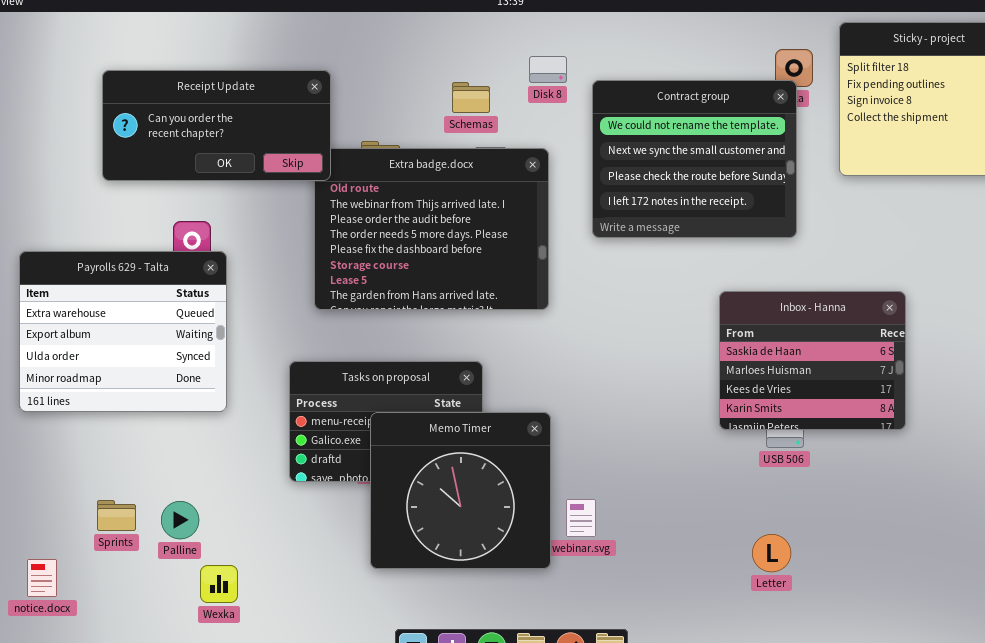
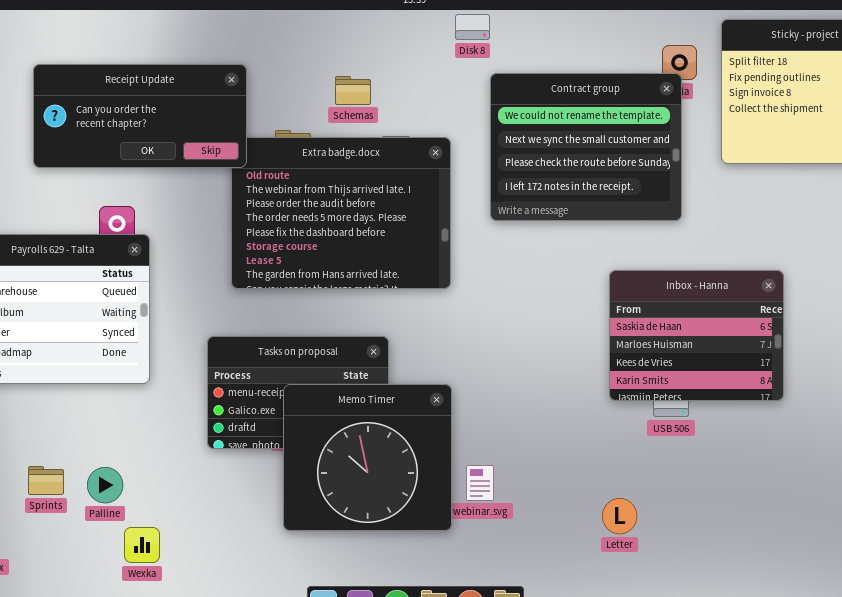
Disk 8: [529,56,567,83] -> [455,14,490,40], moved
Schemas: [452,82,490,113] -> [335,76,371,105], moved
Letter: [752,534,791,572] -> [602,498,637,534], moved

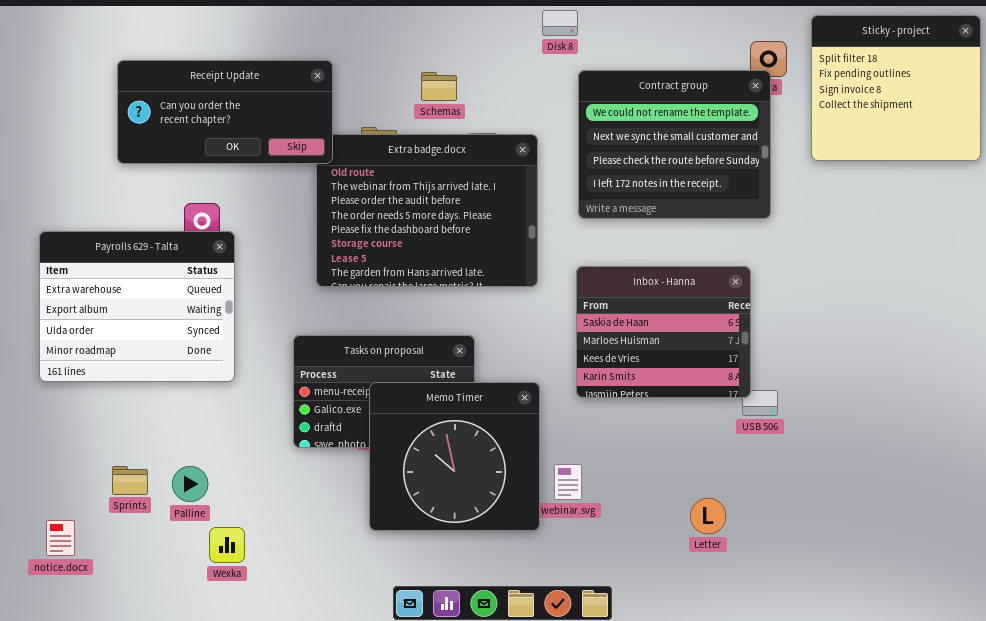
Inbox - Hanna: [609,270,784,401] -> [576,266,751,398], moved

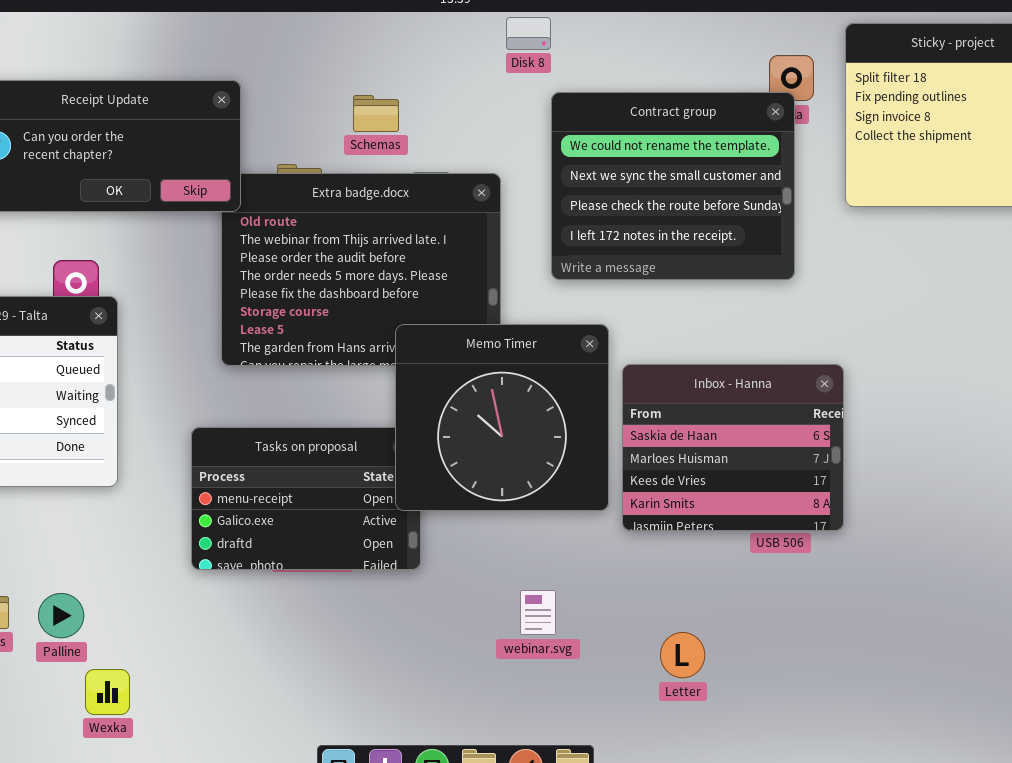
Inbox - Hanna: [576,266,751,398] -> [622,364,844,531], moved
Memo Timer: [369,382,540,531] -> [395,324,609,511], moved
Letter: [690,498,726,534] -> [660,632,705,678], moved

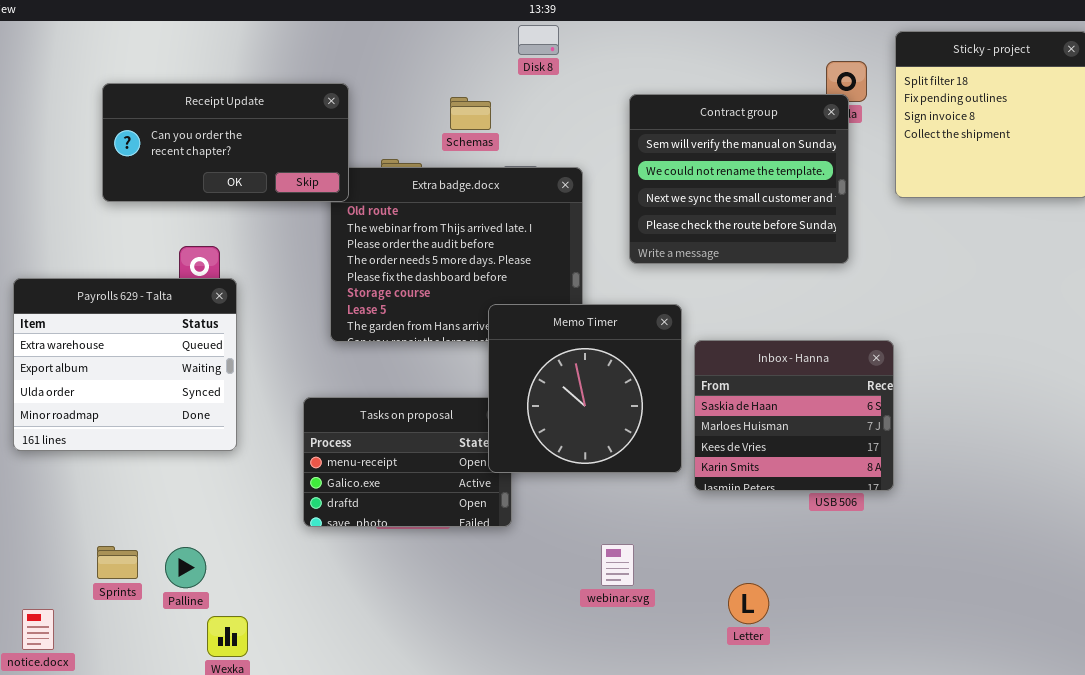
Disk 8: [506,17,551,50] -> [518,25,559,55], moved
Contract group: [551,92,795,280] -> [629,94,849,264], scrolled up 1 row

